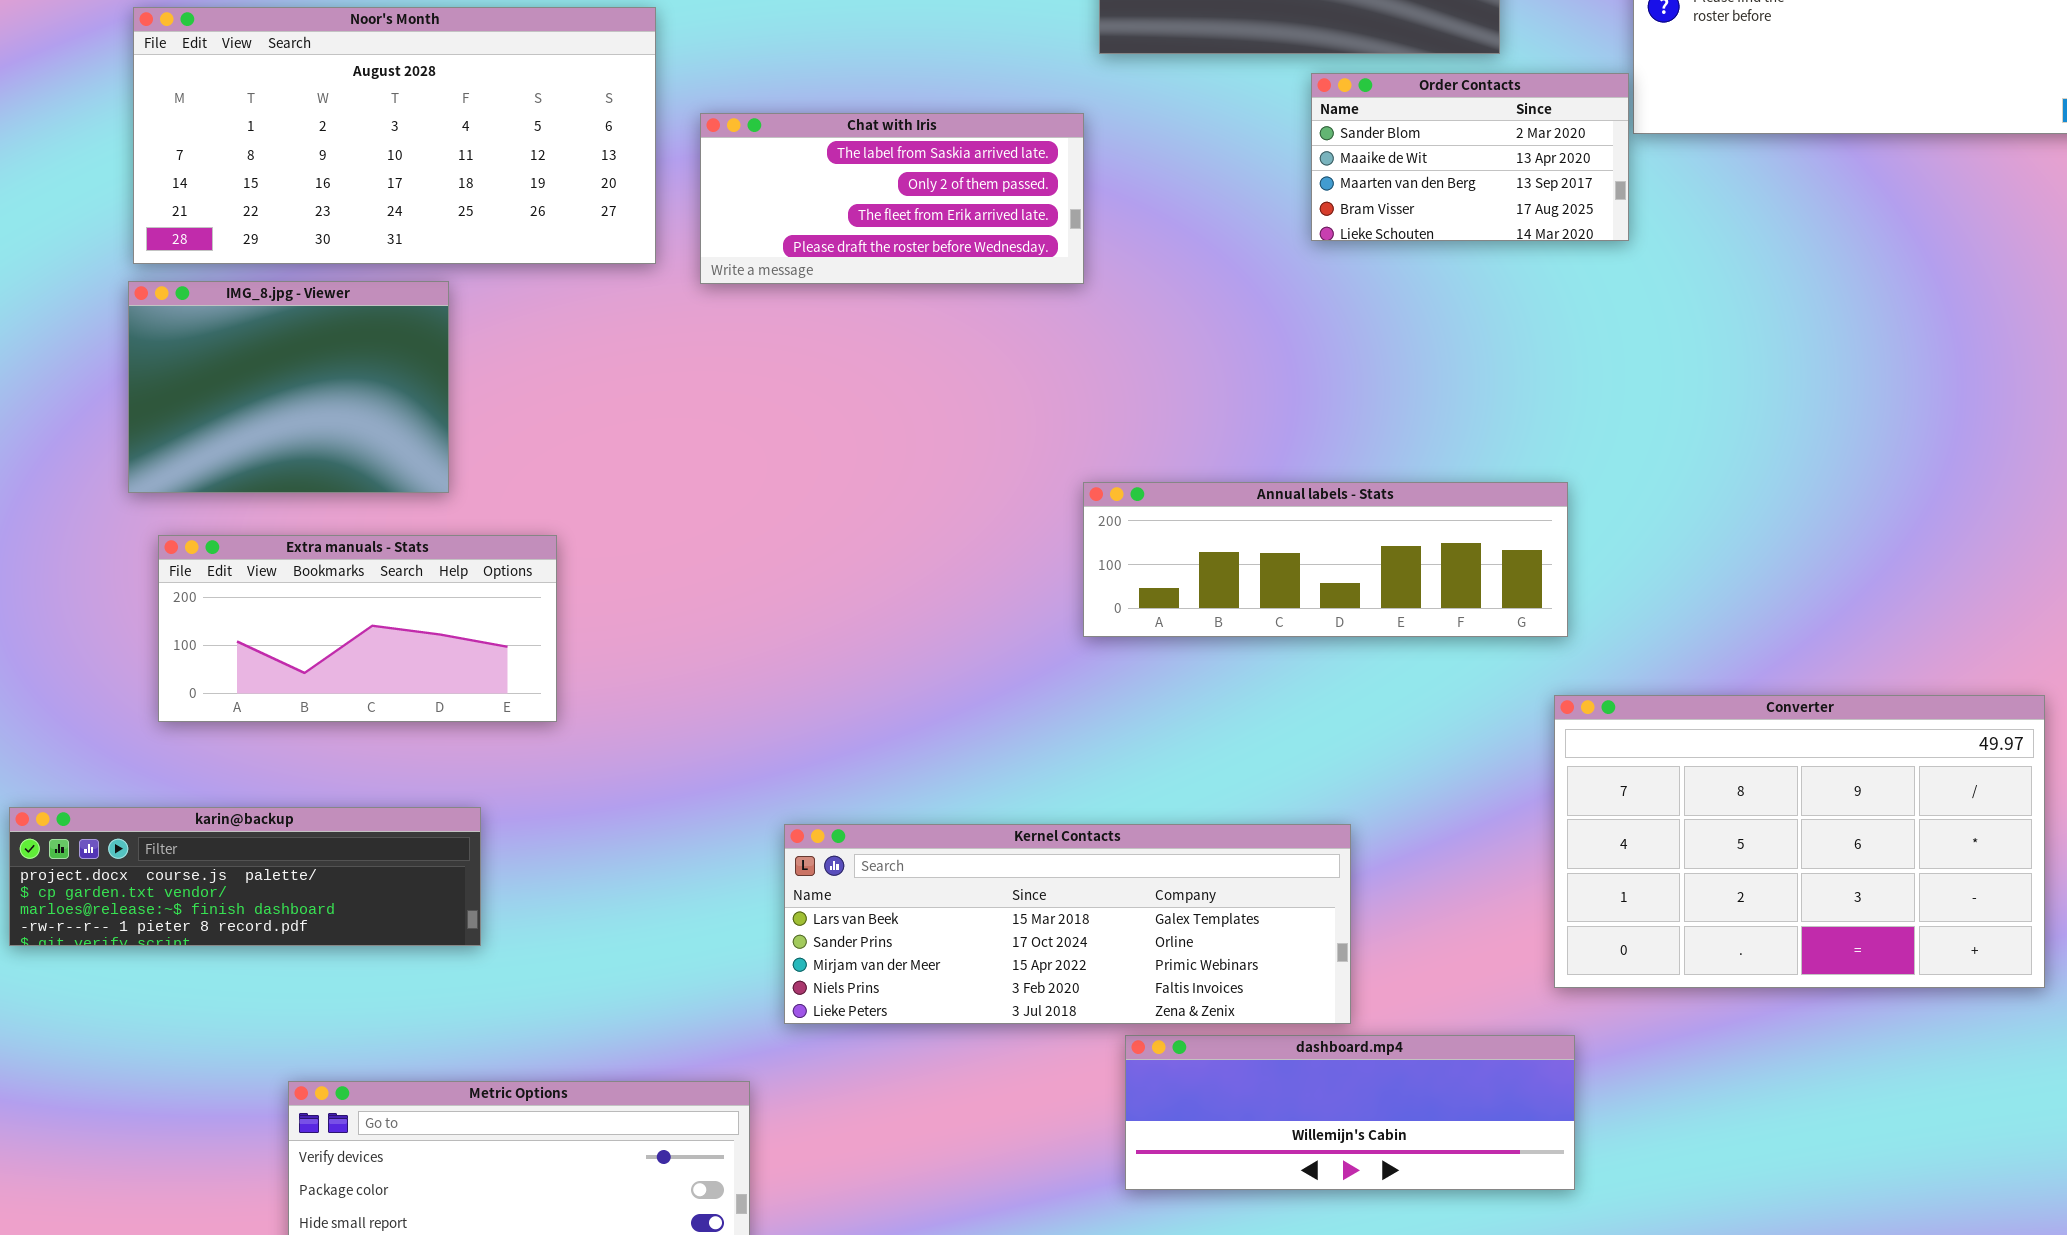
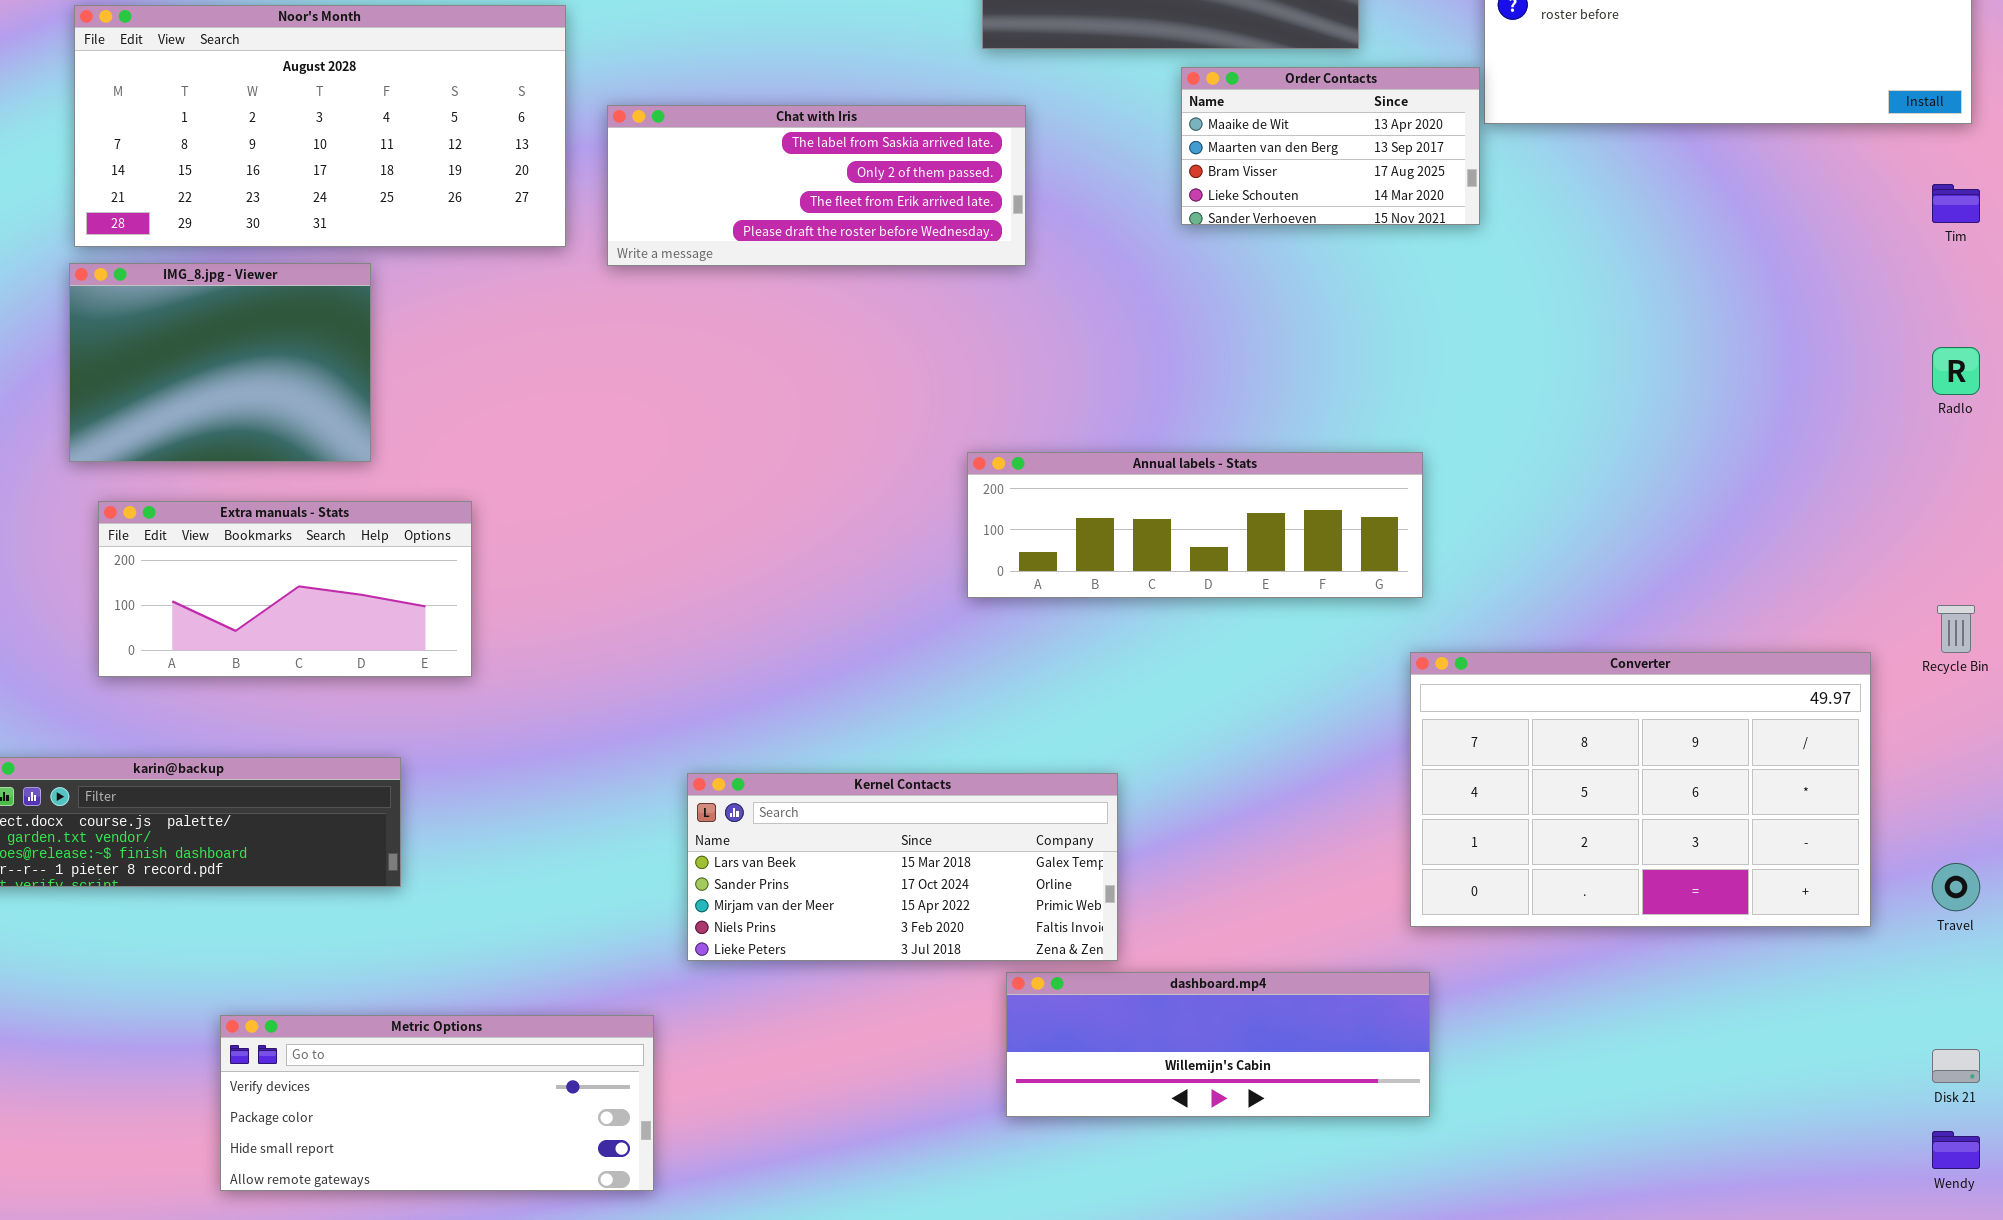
Order Contacts: [1311,73,1629,241] -> [1181,67,1480,225], scrolled down 1 row
Chat with Iris: [700,113,1084,284] -> [607,105,1026,266], resized
Kernel Contacts: [784,824,1351,1024] -> [687,773,1118,961], resized

